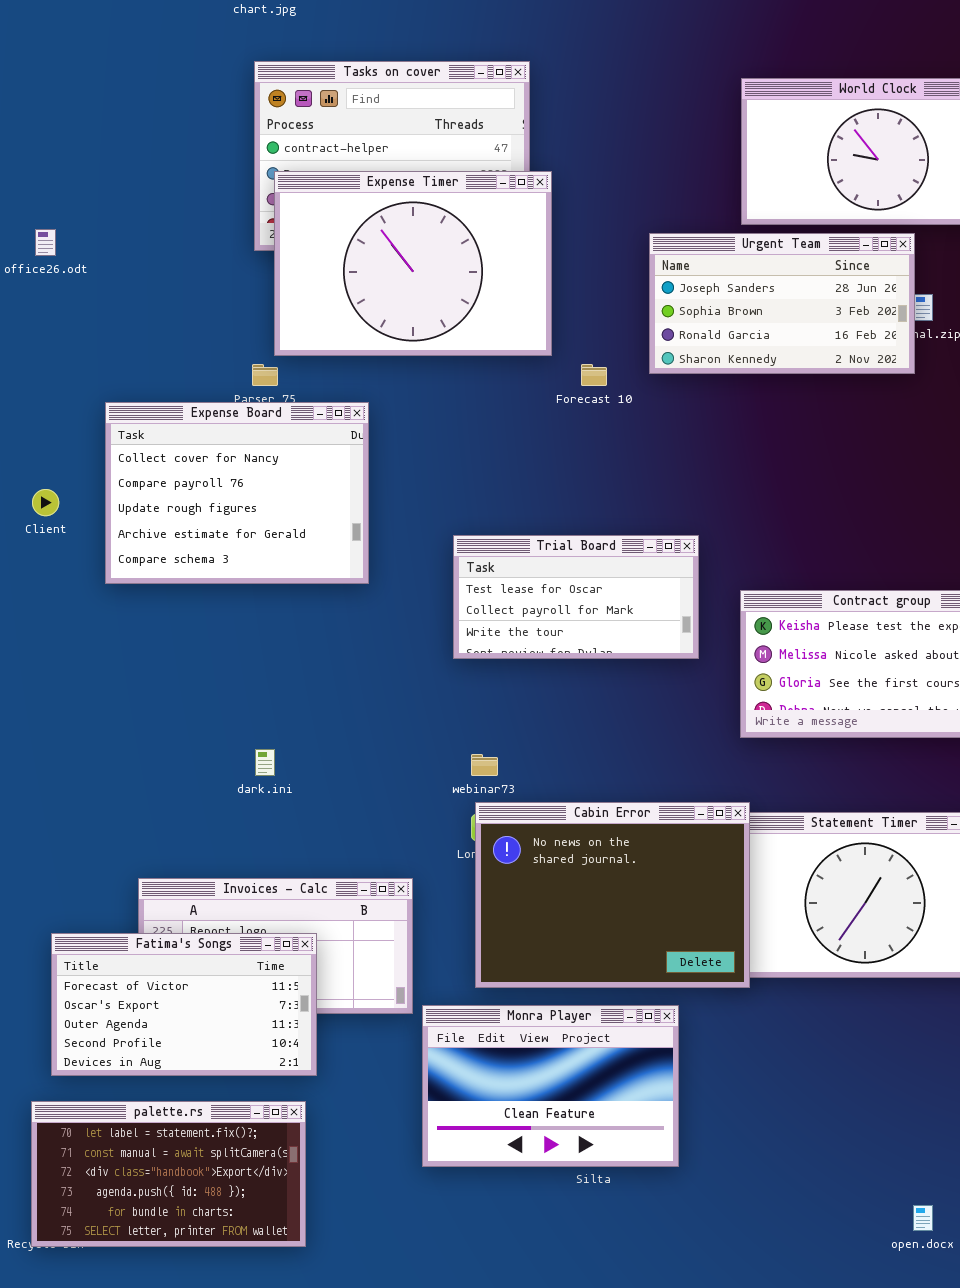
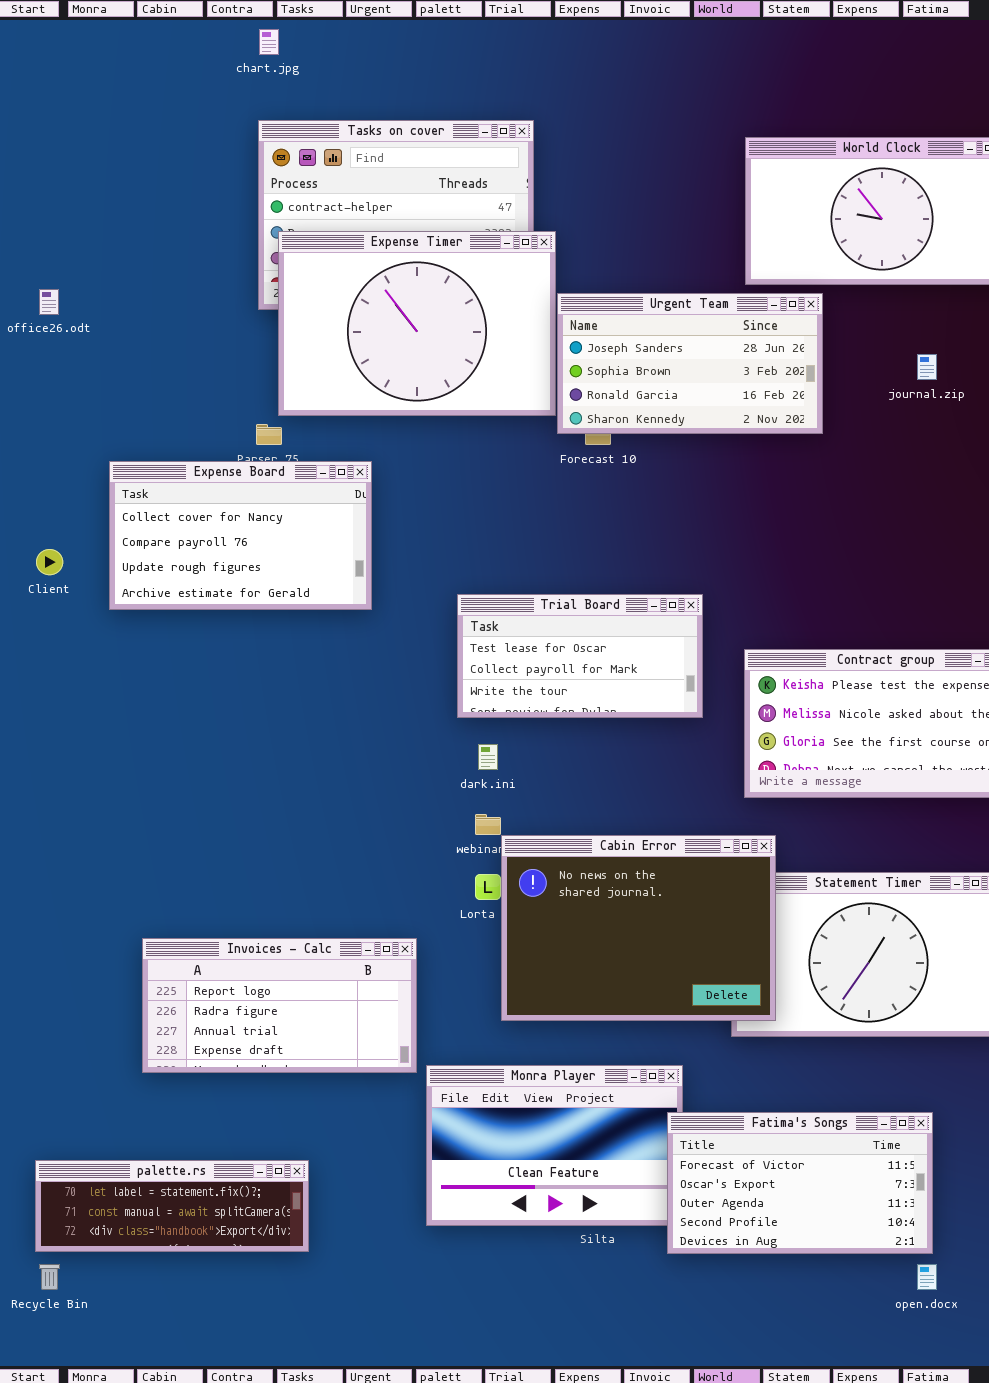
Urgent Team: [649,233,915,374] -> [557,293,823,434], moved
Expense Board: [105,402,369,584] -> [109,461,372,610], resized
dark.ini: [255,749,275,776] -> [478,744,498,770], moved
Cabin Error: [475,802,750,988] -> [501,835,776,1021], moved
Fatima's Songs: [51,933,317,1076] -> [667,1112,933,1254], moved
palette.rs: [31,1101,306,1247] -> [35,1160,309,1252], resized

